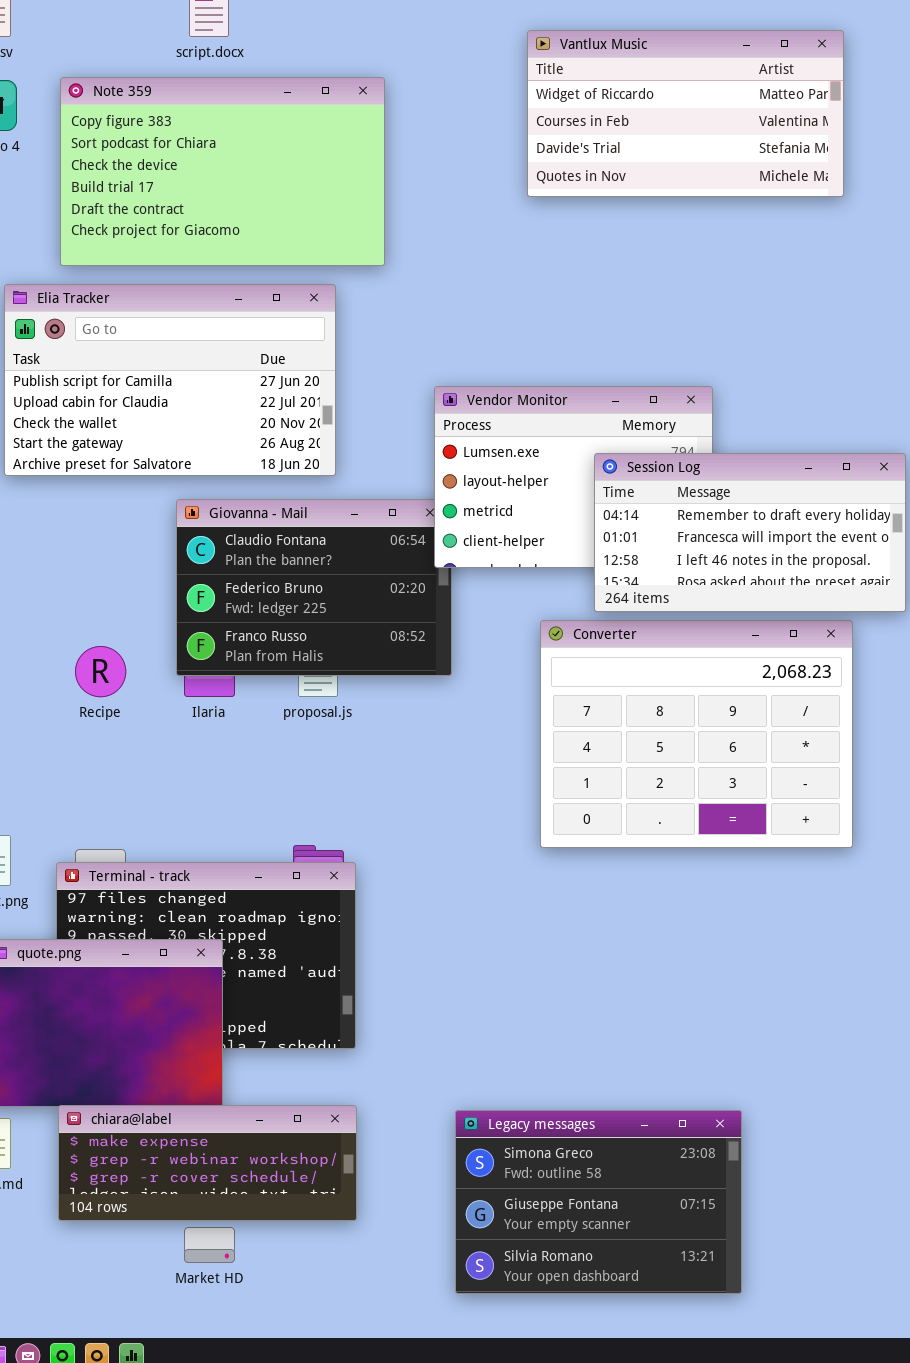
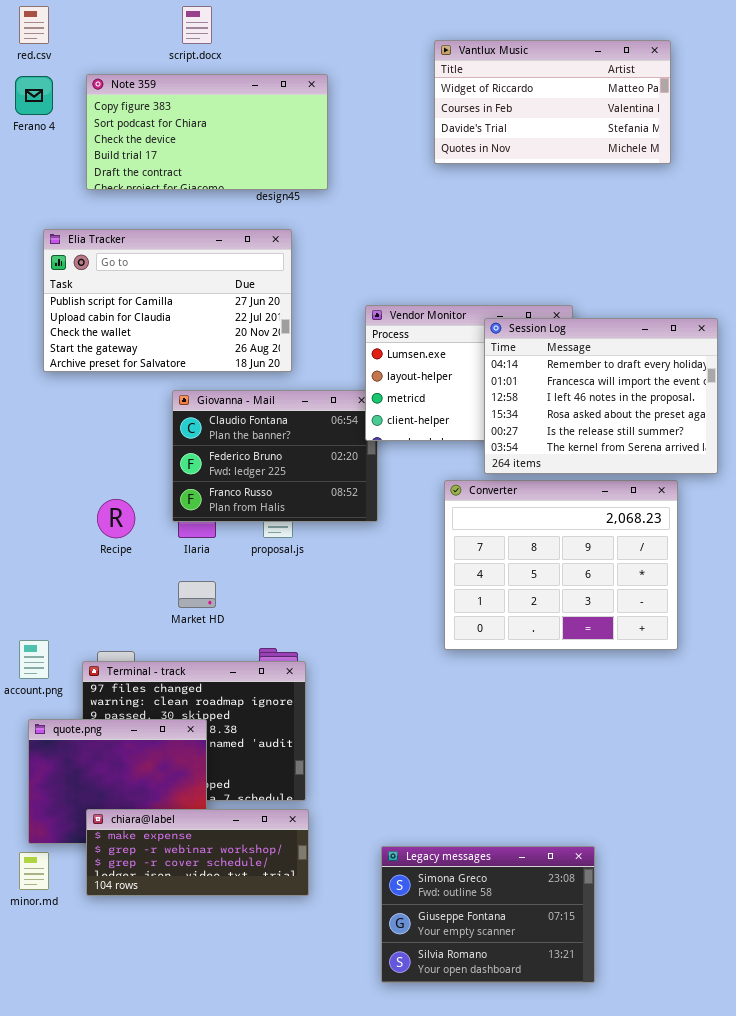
Note 359: [60,77,385,266] -> [86,74,328,190], resized
Session Log: [594,453,906,612] -> [484,318,718,474], resized
chiara@label: [58,1105,357,1221] -> [86,809,309,896], moved
Market HD: [184,1227,235,1263] -> [178,581,216,608], moved

